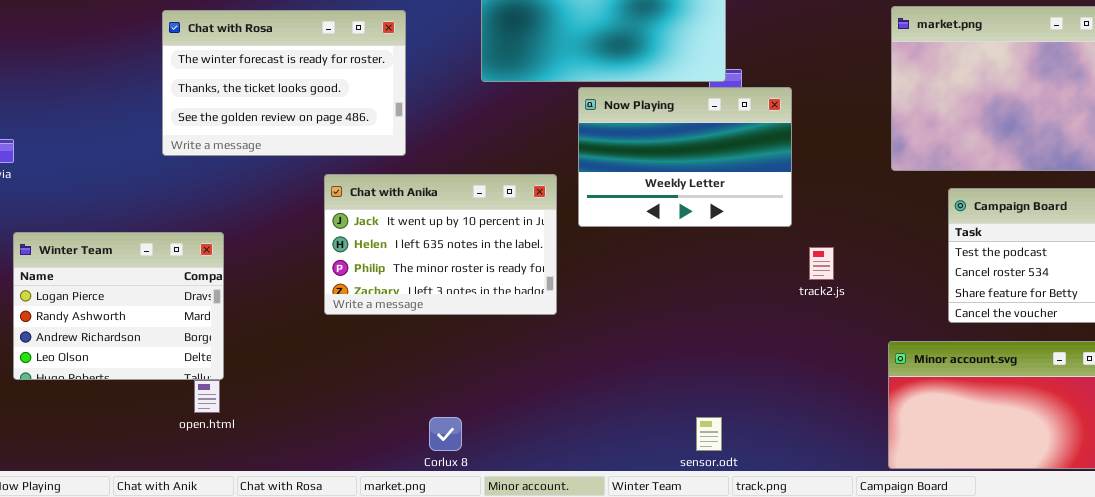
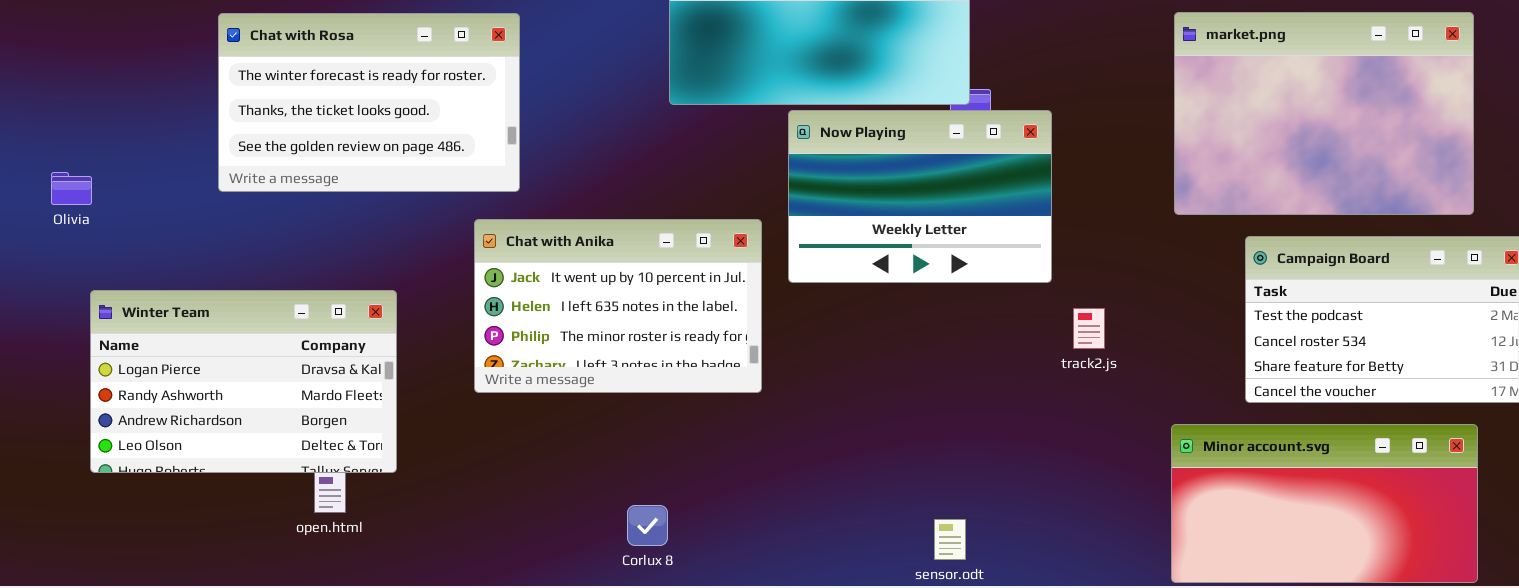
Chat with Rosa: [162,10,406,156] -> [218,13,520,192], moved
Winter Team: [13,232,224,380] -> [90,290,397,473], resized
Corlux 8: [429,417,462,451] -> [627,505,668,546], moved

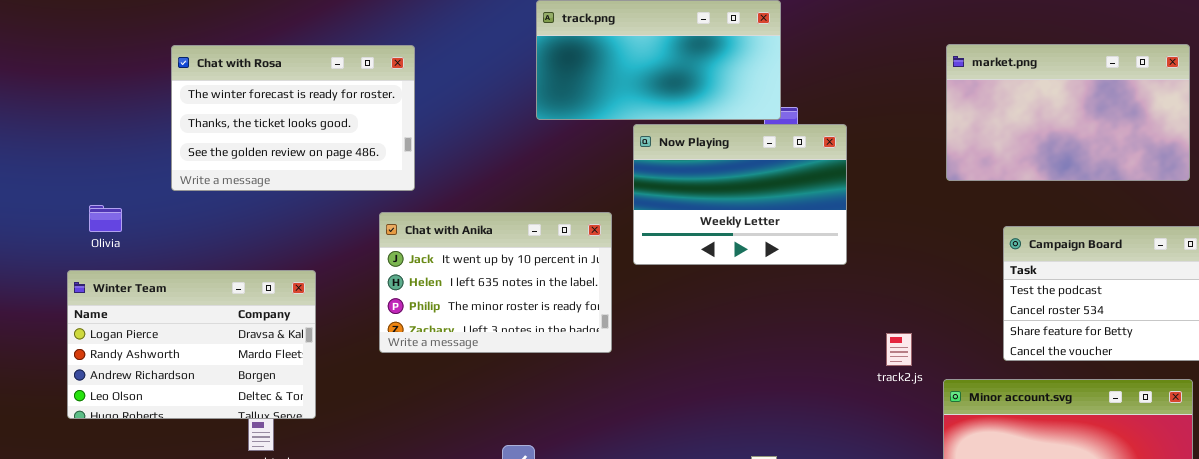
market.png: [1174,12,1474,215] -> [946,44,1190,181], resized
Olivia: [51,172,92,205] -> [89,205,122,232], moved
track2.js: [1073,308,1105,349] -> [886,333,912,366], moved

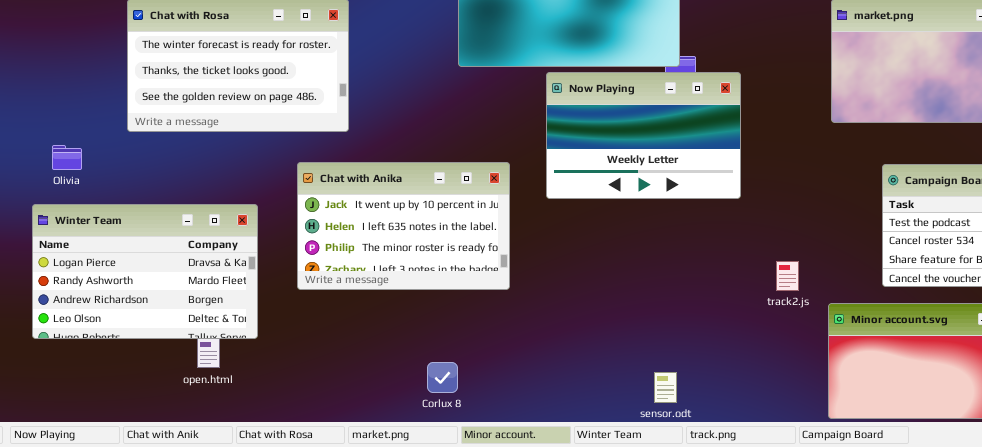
Chat with Anika: [379,212,612,353] -> [297,162,510,290], moved

